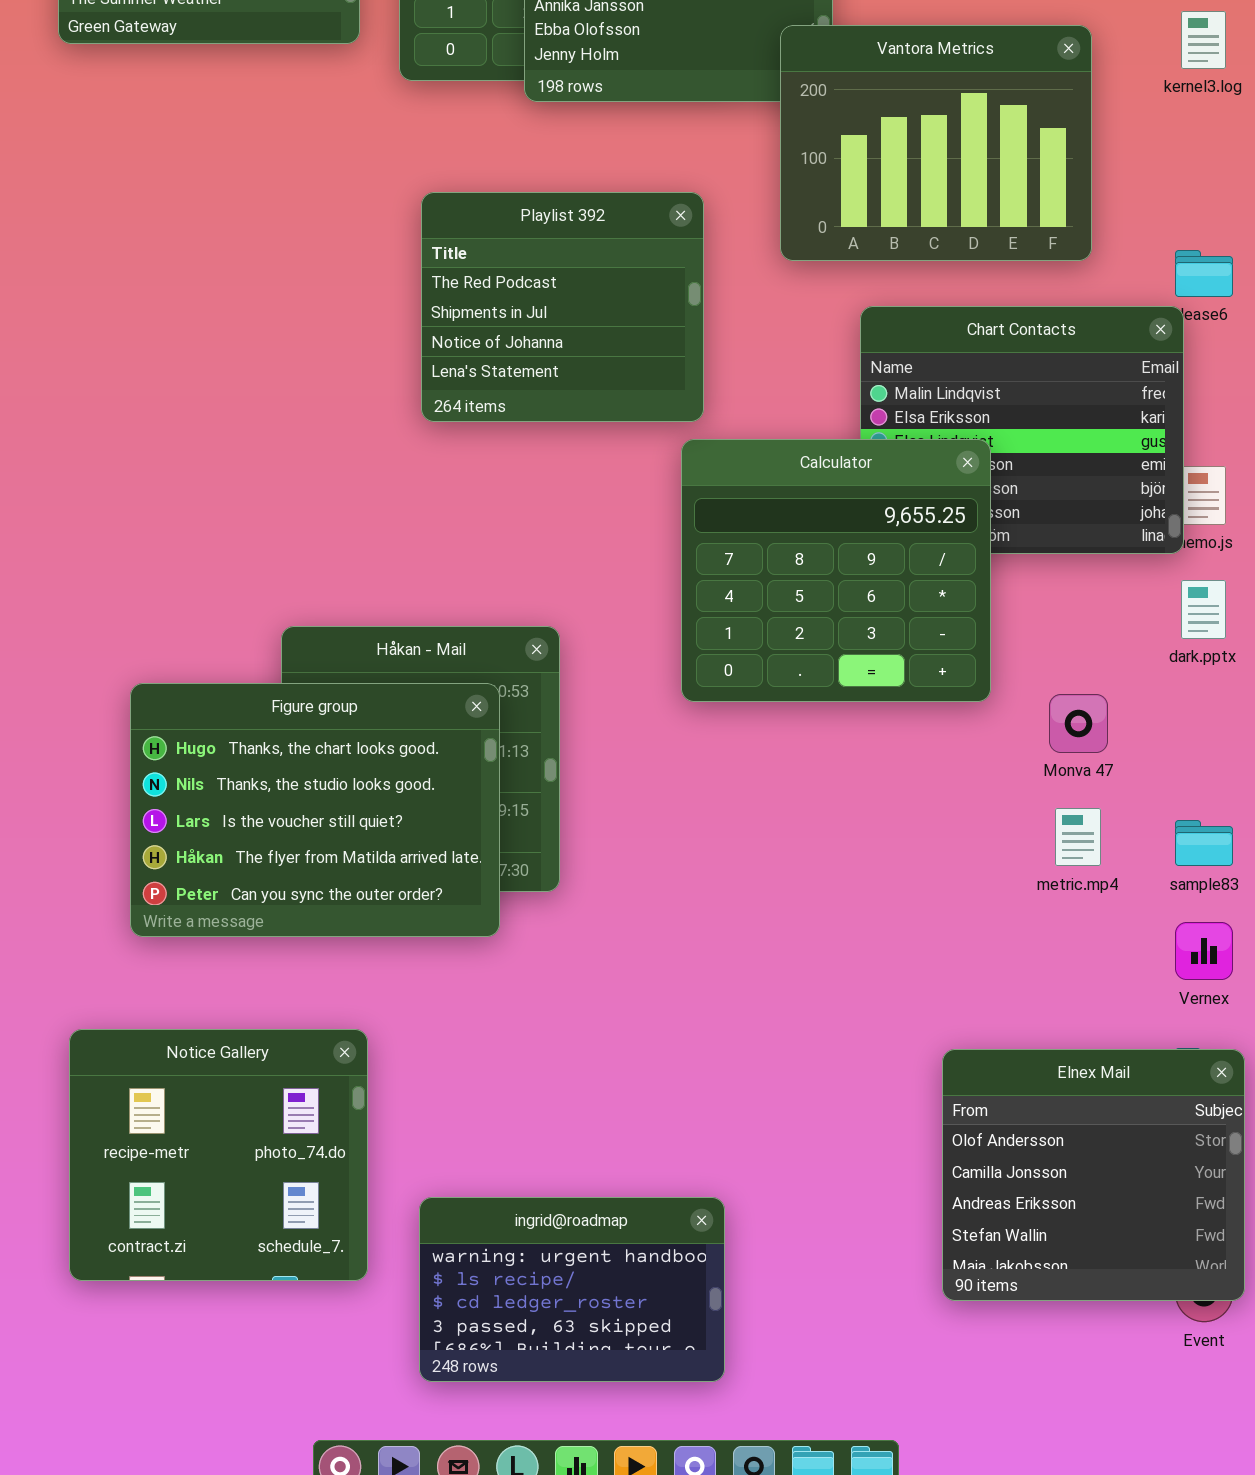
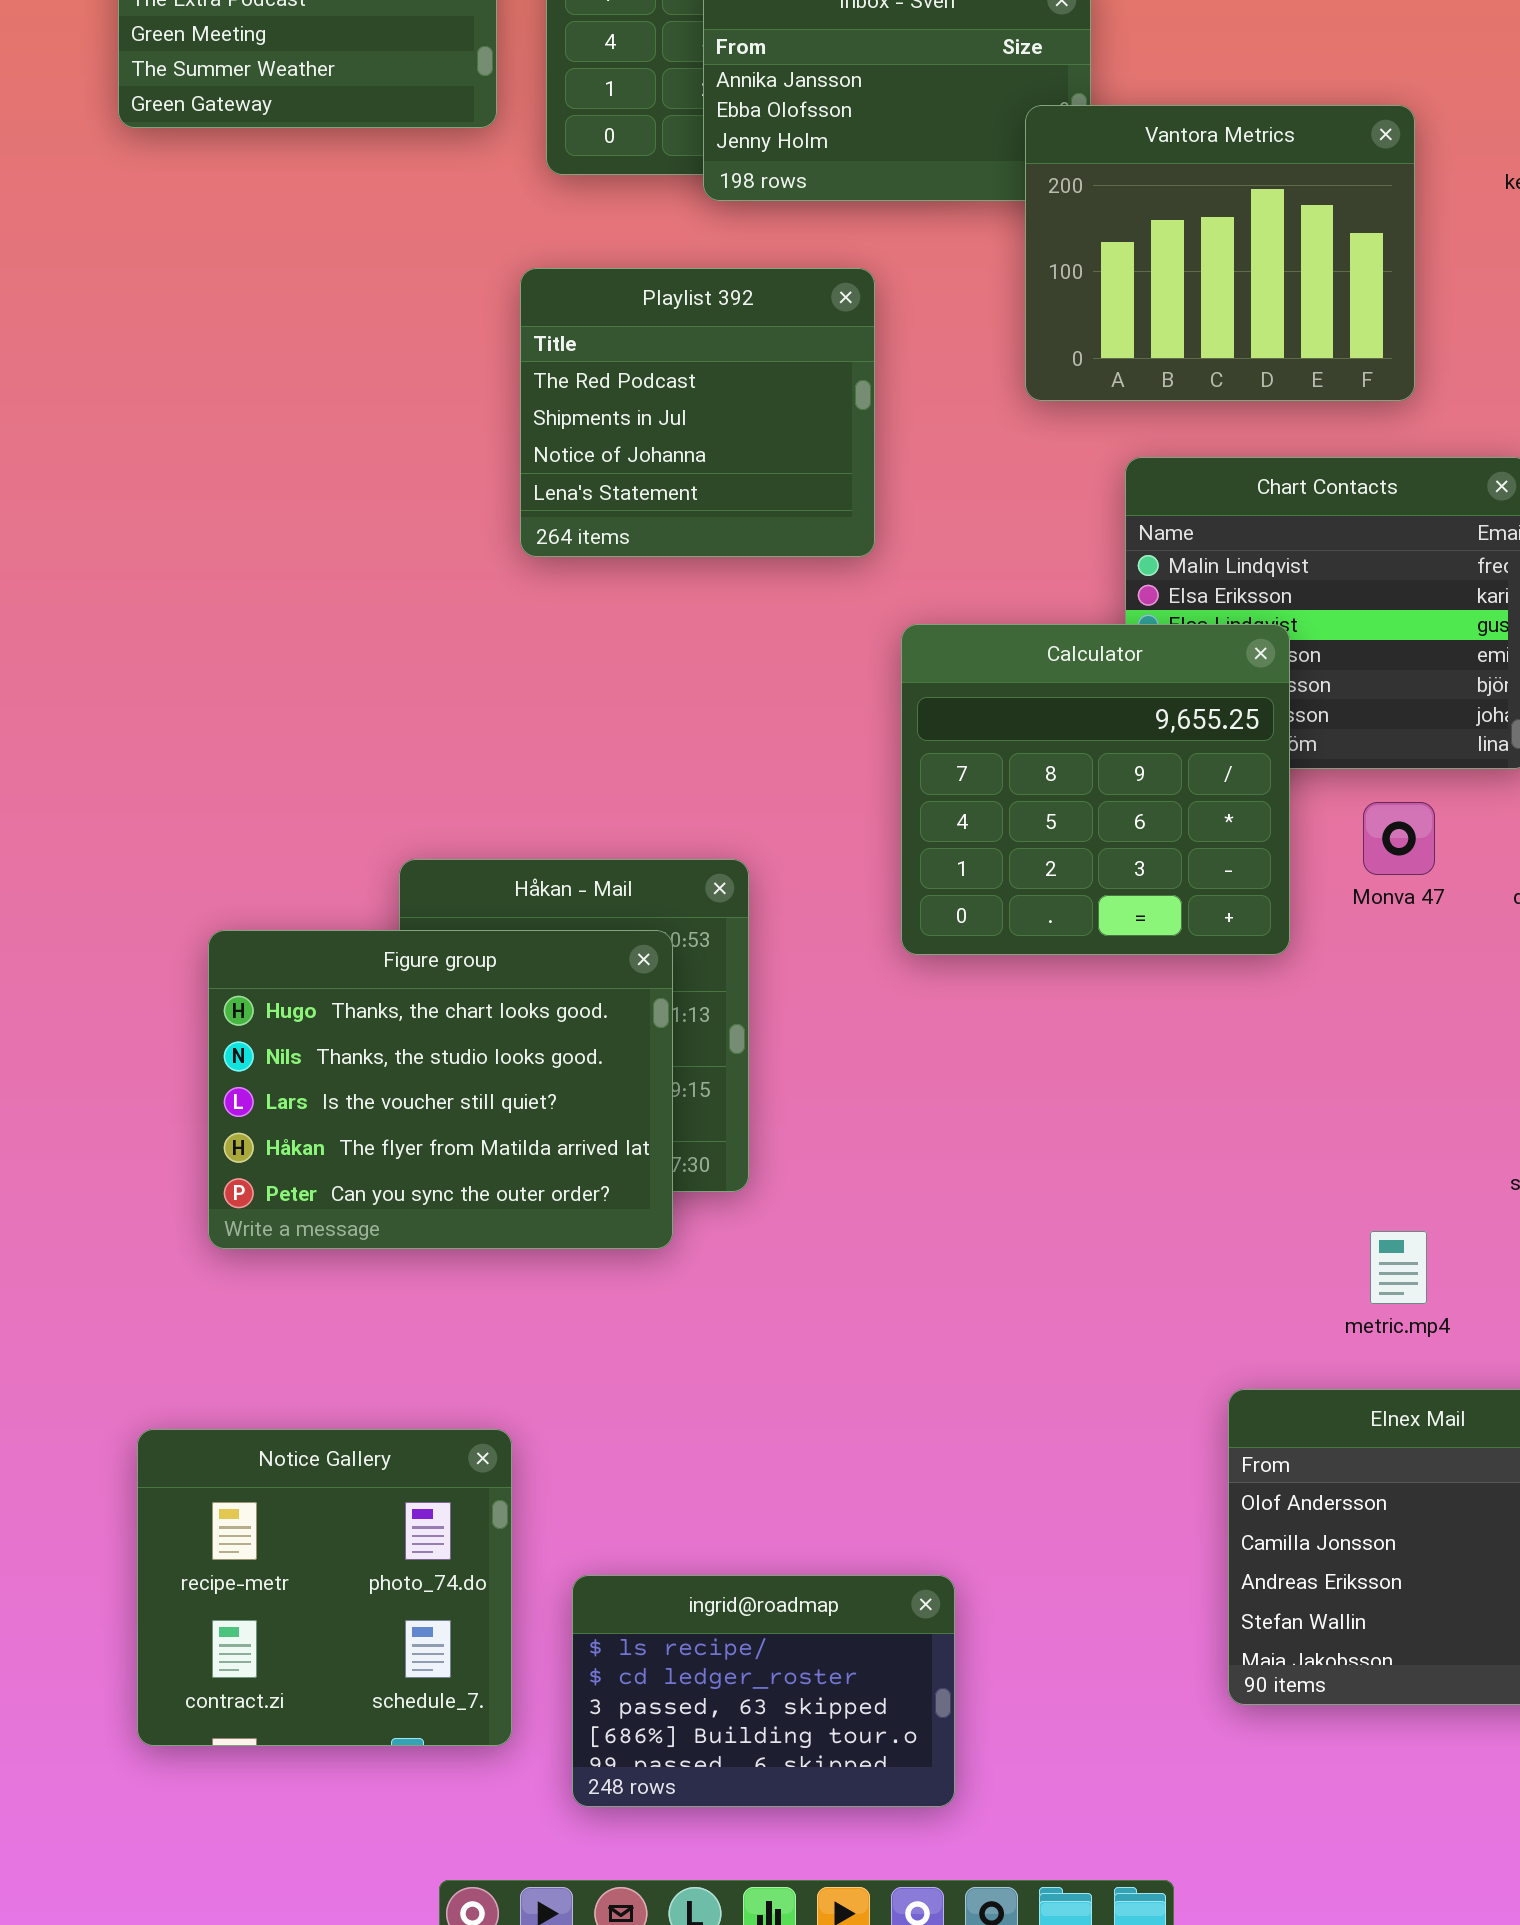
Playlist 392: [421,192,704,422] -> [520,268,875,557], moved
Monva 47: [1049,694,1108,753] -> [1363,802,1435,875], moved
metric.mp4: [1055,808,1101,866] -> [1370,1231,1427,1304], moved
Notice Gallery: [69,1029,368,1281] -> [137,1429,512,1746], moved
ingrid@roadmap: [419,1197,725,1382] -> [572,1575,955,1807], scrolled down 1 row

